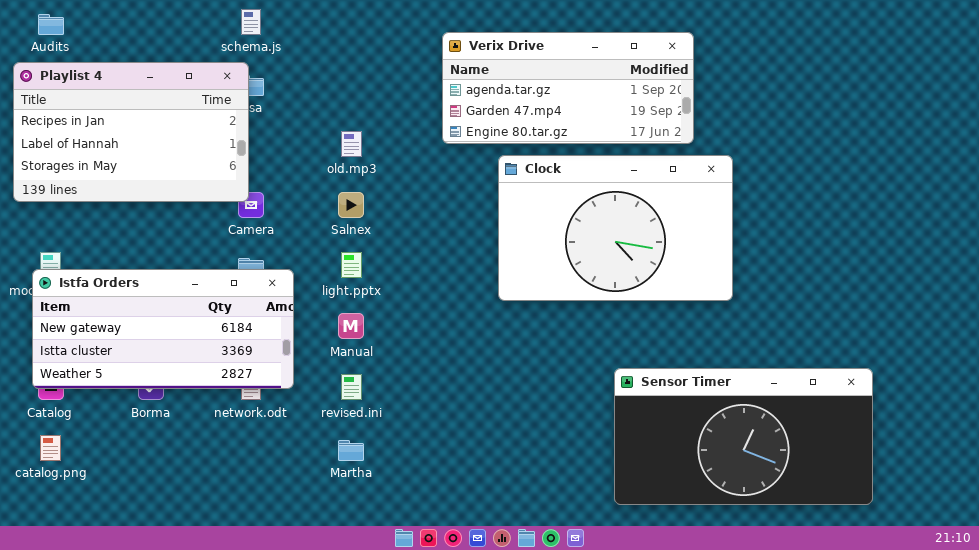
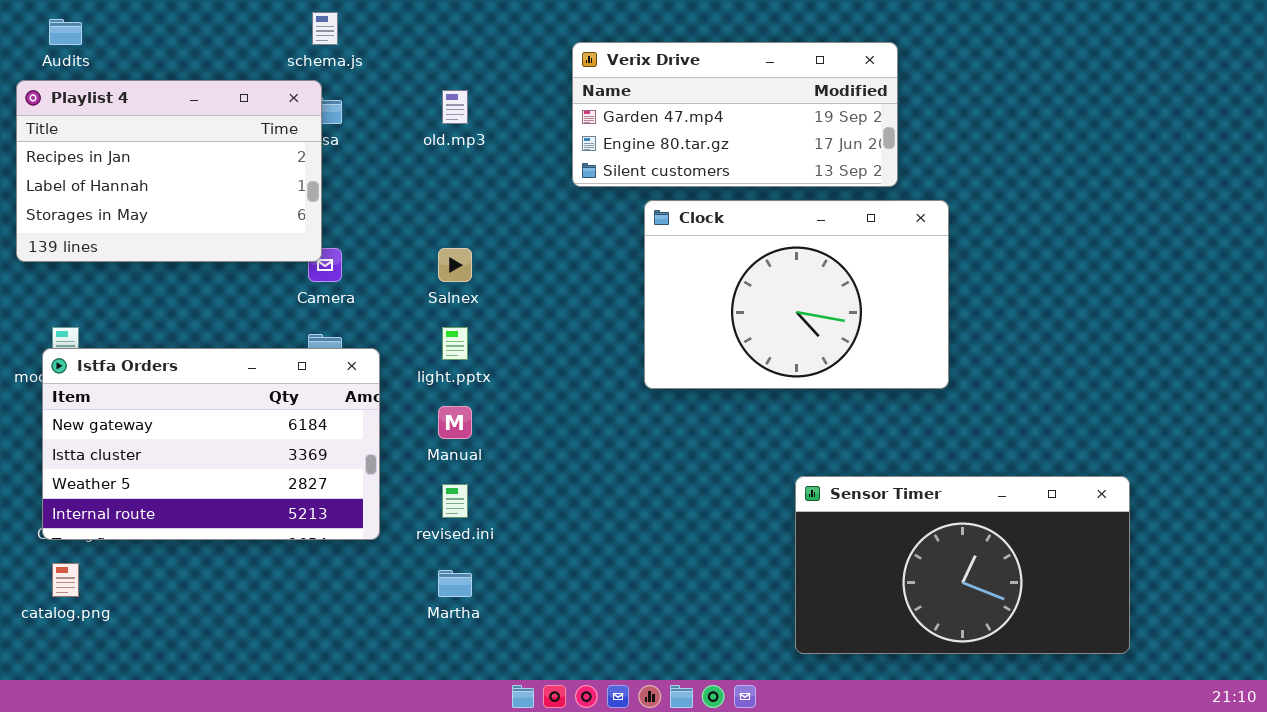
Verix Drive: [442,32,694,144] -> [572,42,898,187], scrolled down 1 row
old.mp3: [341,131,362,157] -> [442,90,468,124], moved
Istfa Orders: [32,269,294,389] -> [42,348,380,540], resized

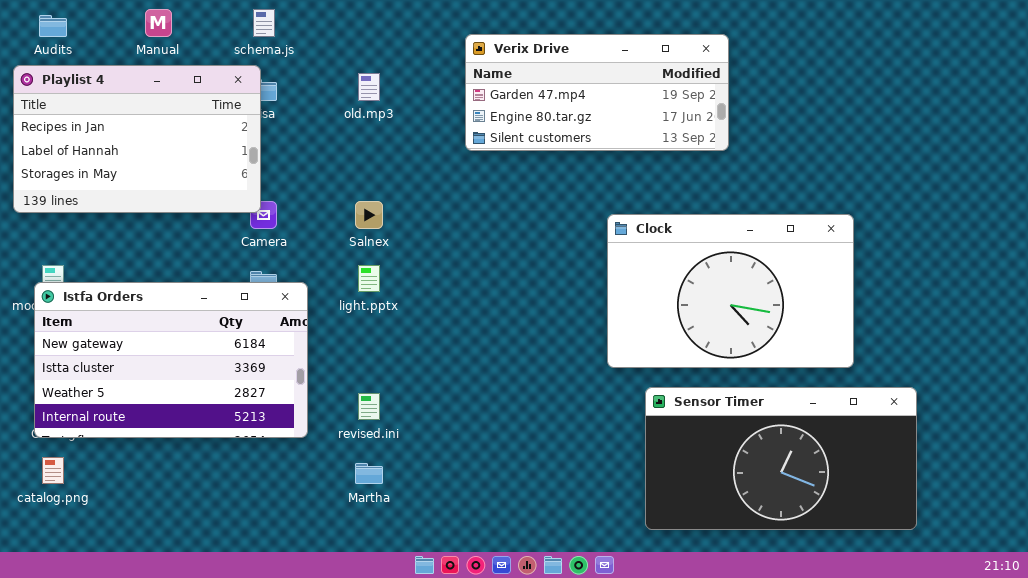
Clock: [644,200,949,389] -> [607,214,854,368], moved
Manual: [438,406,472,439] -> [145,9,172,37], moved

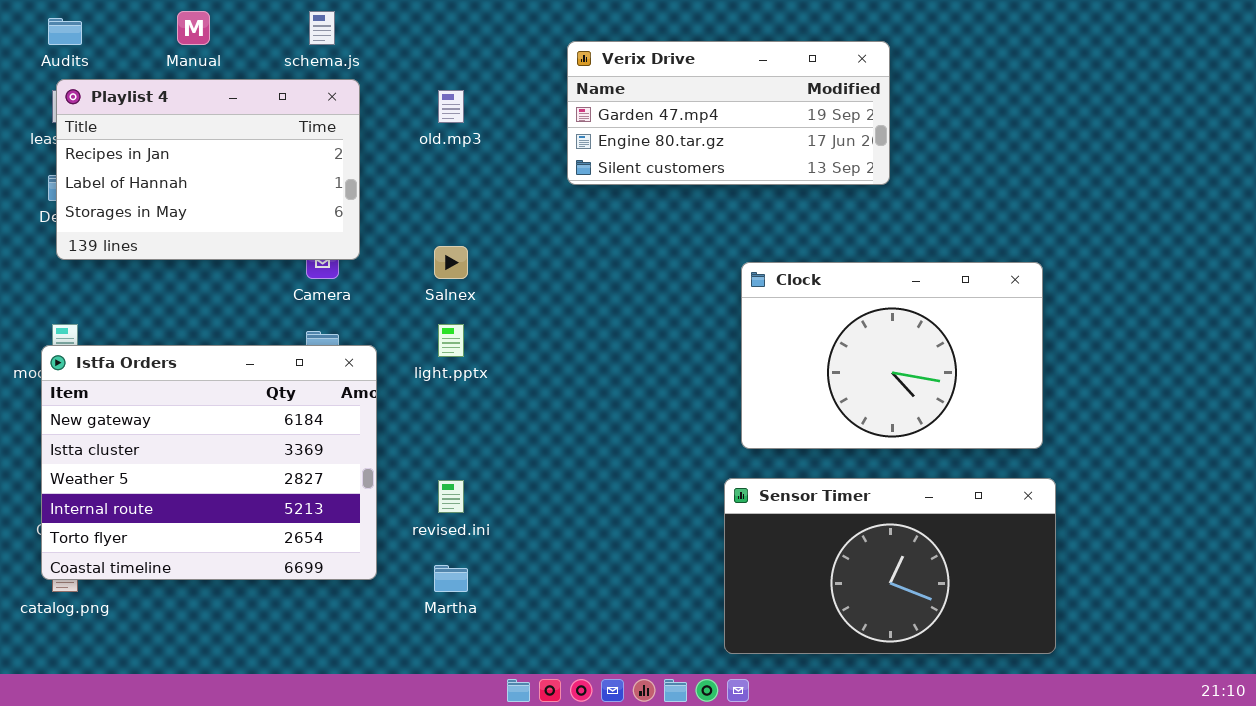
Playlist 4: [13,65,261,213] -> [56,79,360,260], moved
Istfa Orders: [34,282,308,438] -> [41,345,377,580], resized
Sensor Timer: [645,387,917,530] -> [724,478,1056,654], moved

